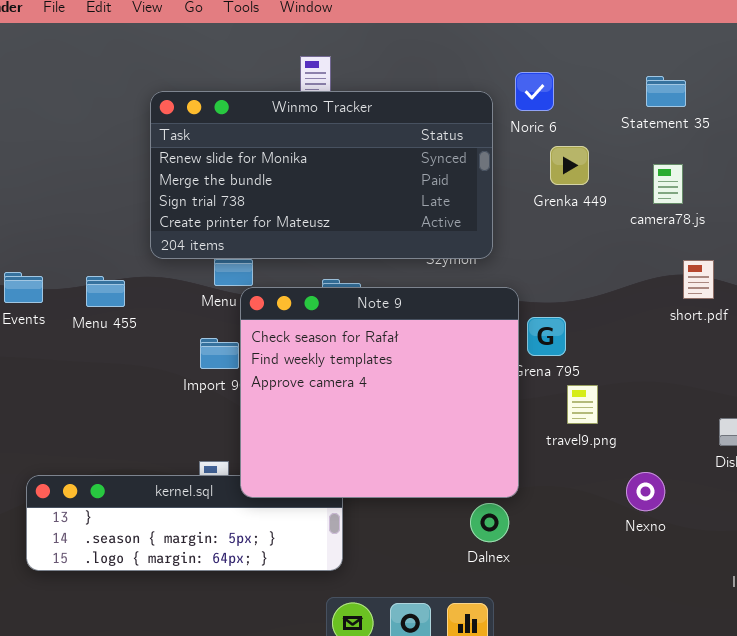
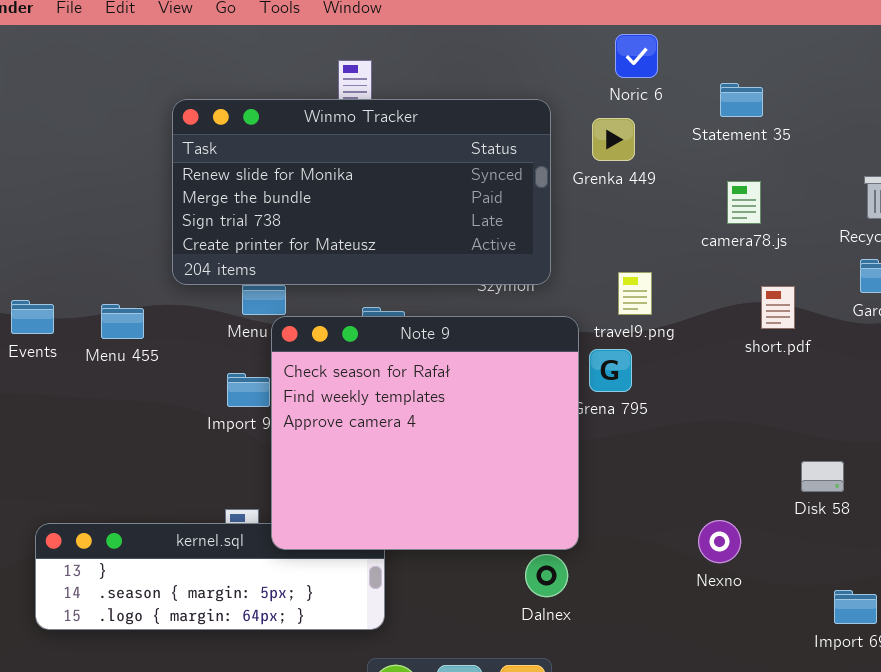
Noric 6: [515,72,554,111] -> [615,34,658,78], moved
Grenka 449: [550,146,589,185] -> [592,118,635,161], moved
travel9.png: [567,385,598,424] -> [618,272,652,315], moved

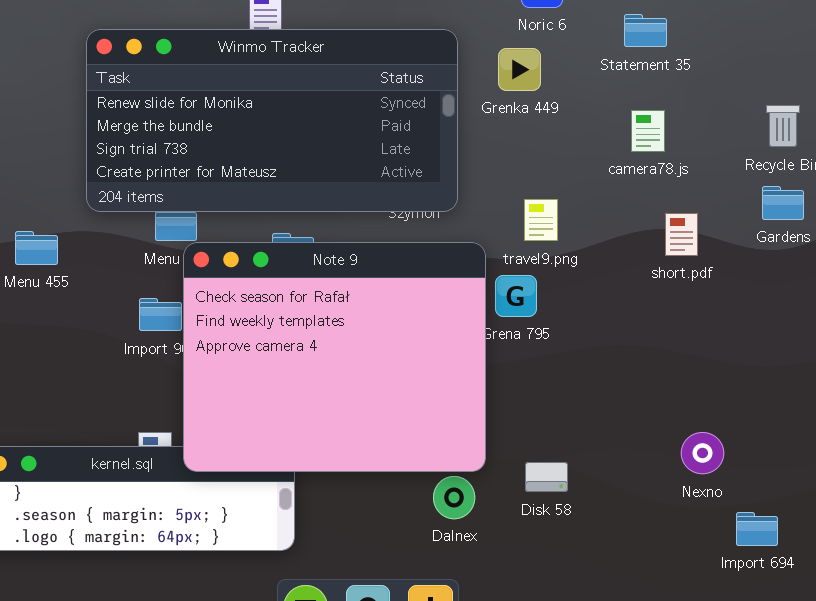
Disk 58: [801,461,844,492] -> [525,462,568,492], moved
Nexno: [698,520,741,563] -> [681,432,724,474], moved

